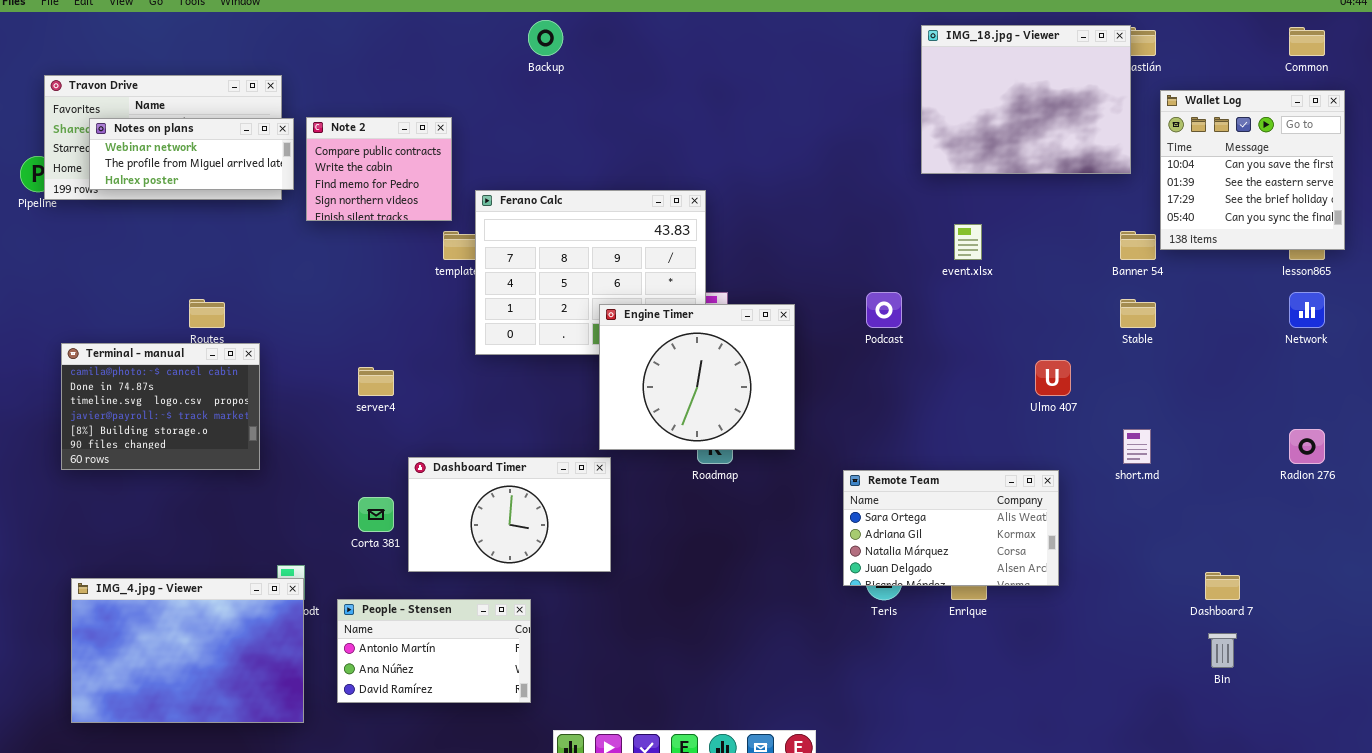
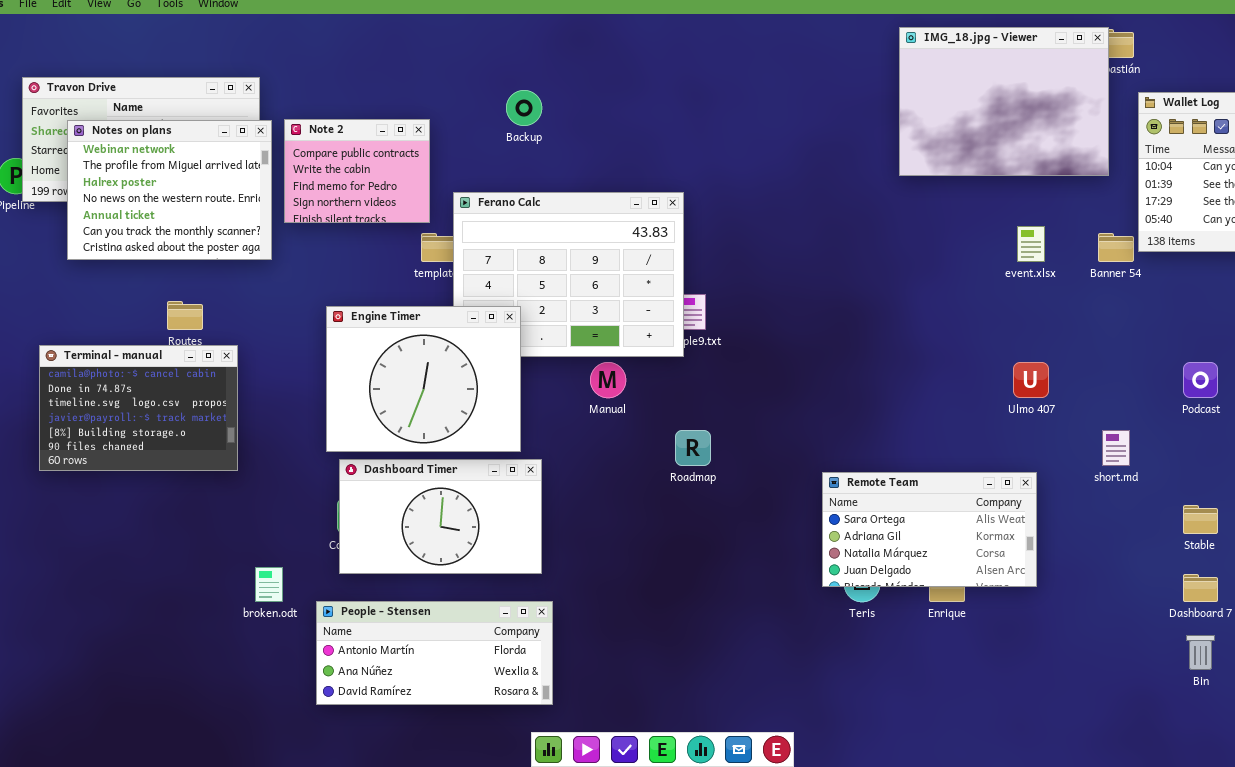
Backup: [528,20,563,56] -> [506,90,542,126], moved
Notes on plans: [89,118,294,190] -> [67,120,272,260], resized
event.xlsx: [954,224,982,260] -> [1017,226,1045,262], moved
Podcast: [866,292,902,328] -> [1183,362,1218,398], moved
Stable: [1120,299,1156,328] -> [1183,505,1218,534], moved
Engine Timer: [599,304,795,450] -> [326,306,521,452], moved
Dashboard Timer: [408,457,611,572] -> [339,459,542,574], moved
IMG_4.jpg - Viewer: [71,578,304,723] -> none, closed
People - Stensen: [337,599,531,703] -> [316,601,553,705], resized

